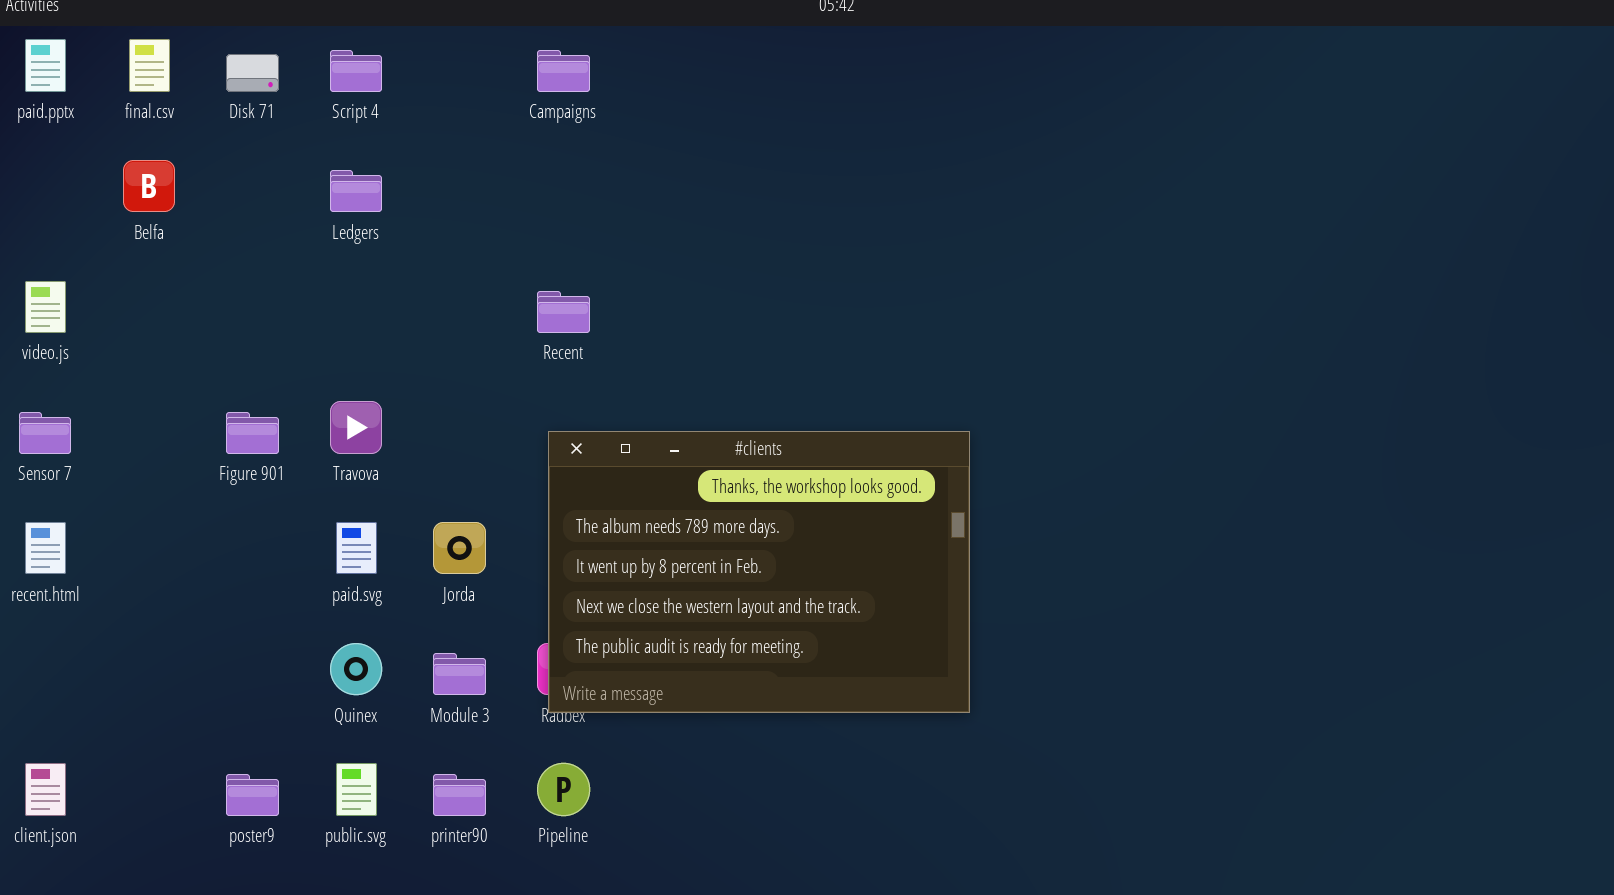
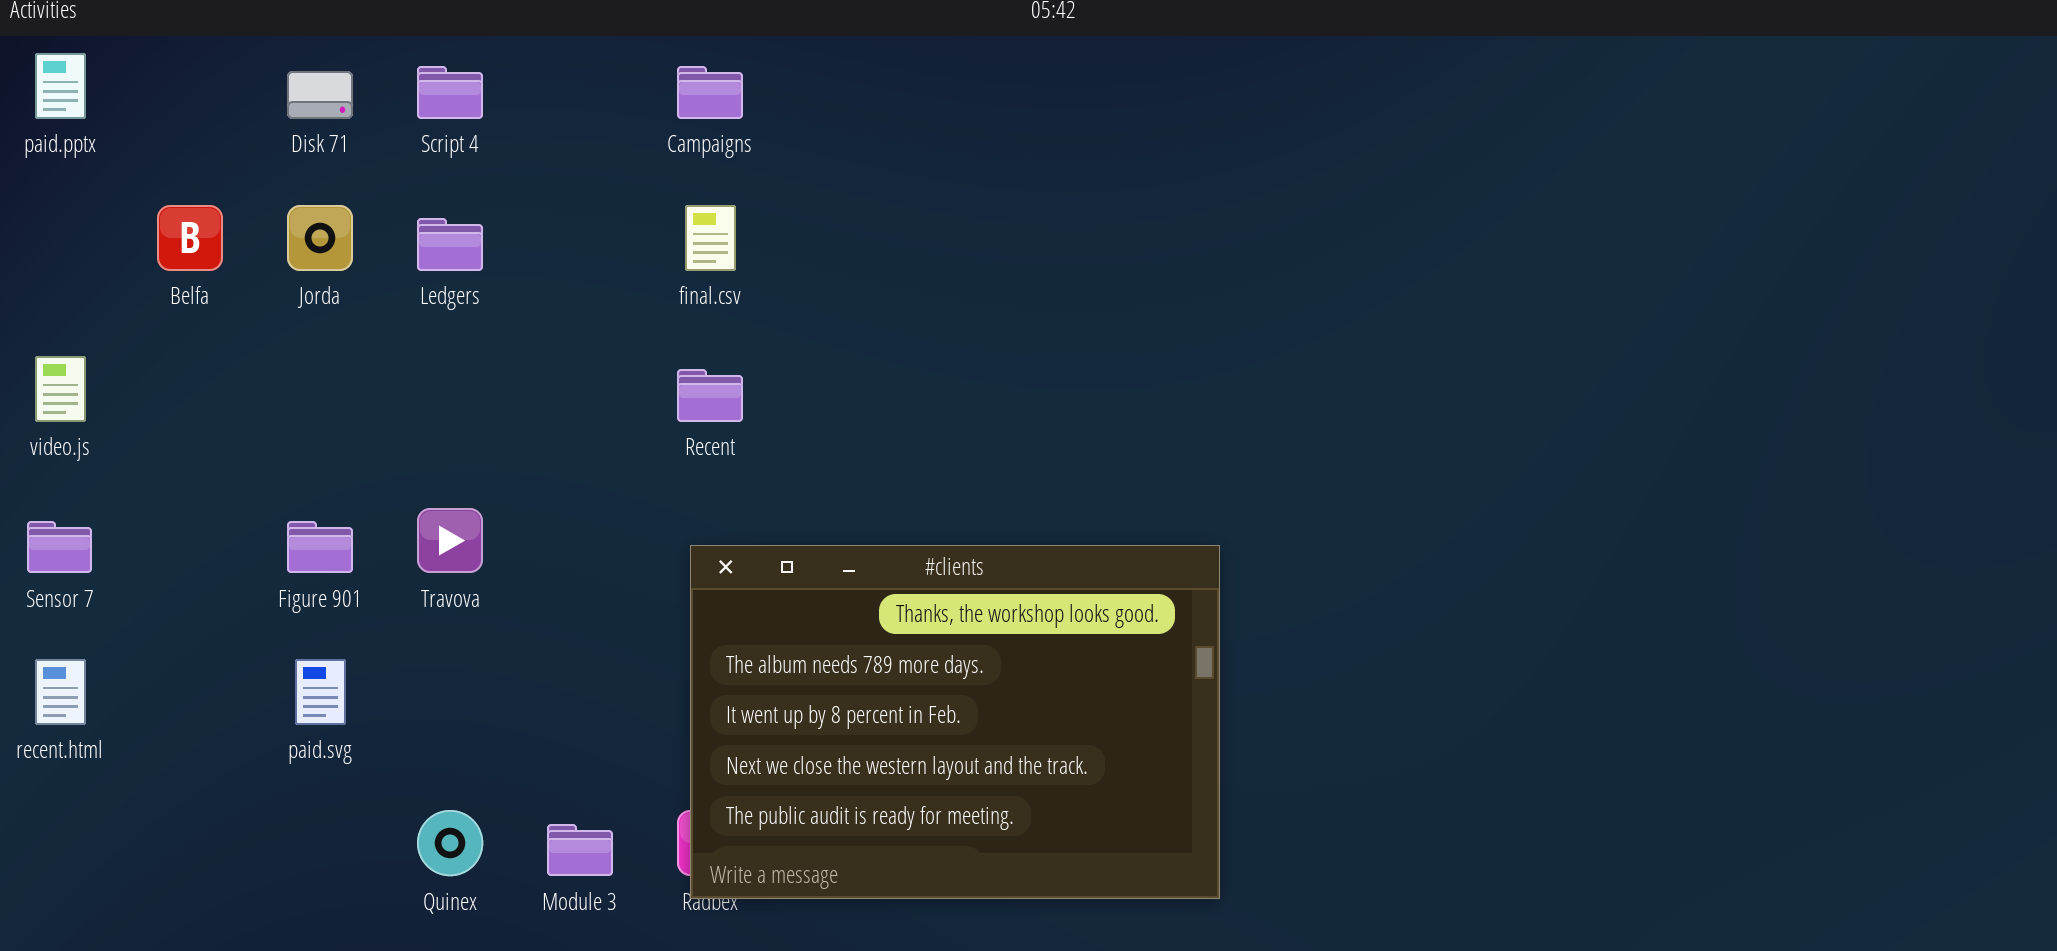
final.csv: [129,39,170,92] -> [685,205,736,271], moved
paid.svg: [336,522,377,574] -> [295,659,346,725], moved
Jorda: [433,522,486,574] -> [287,205,353,271], moved

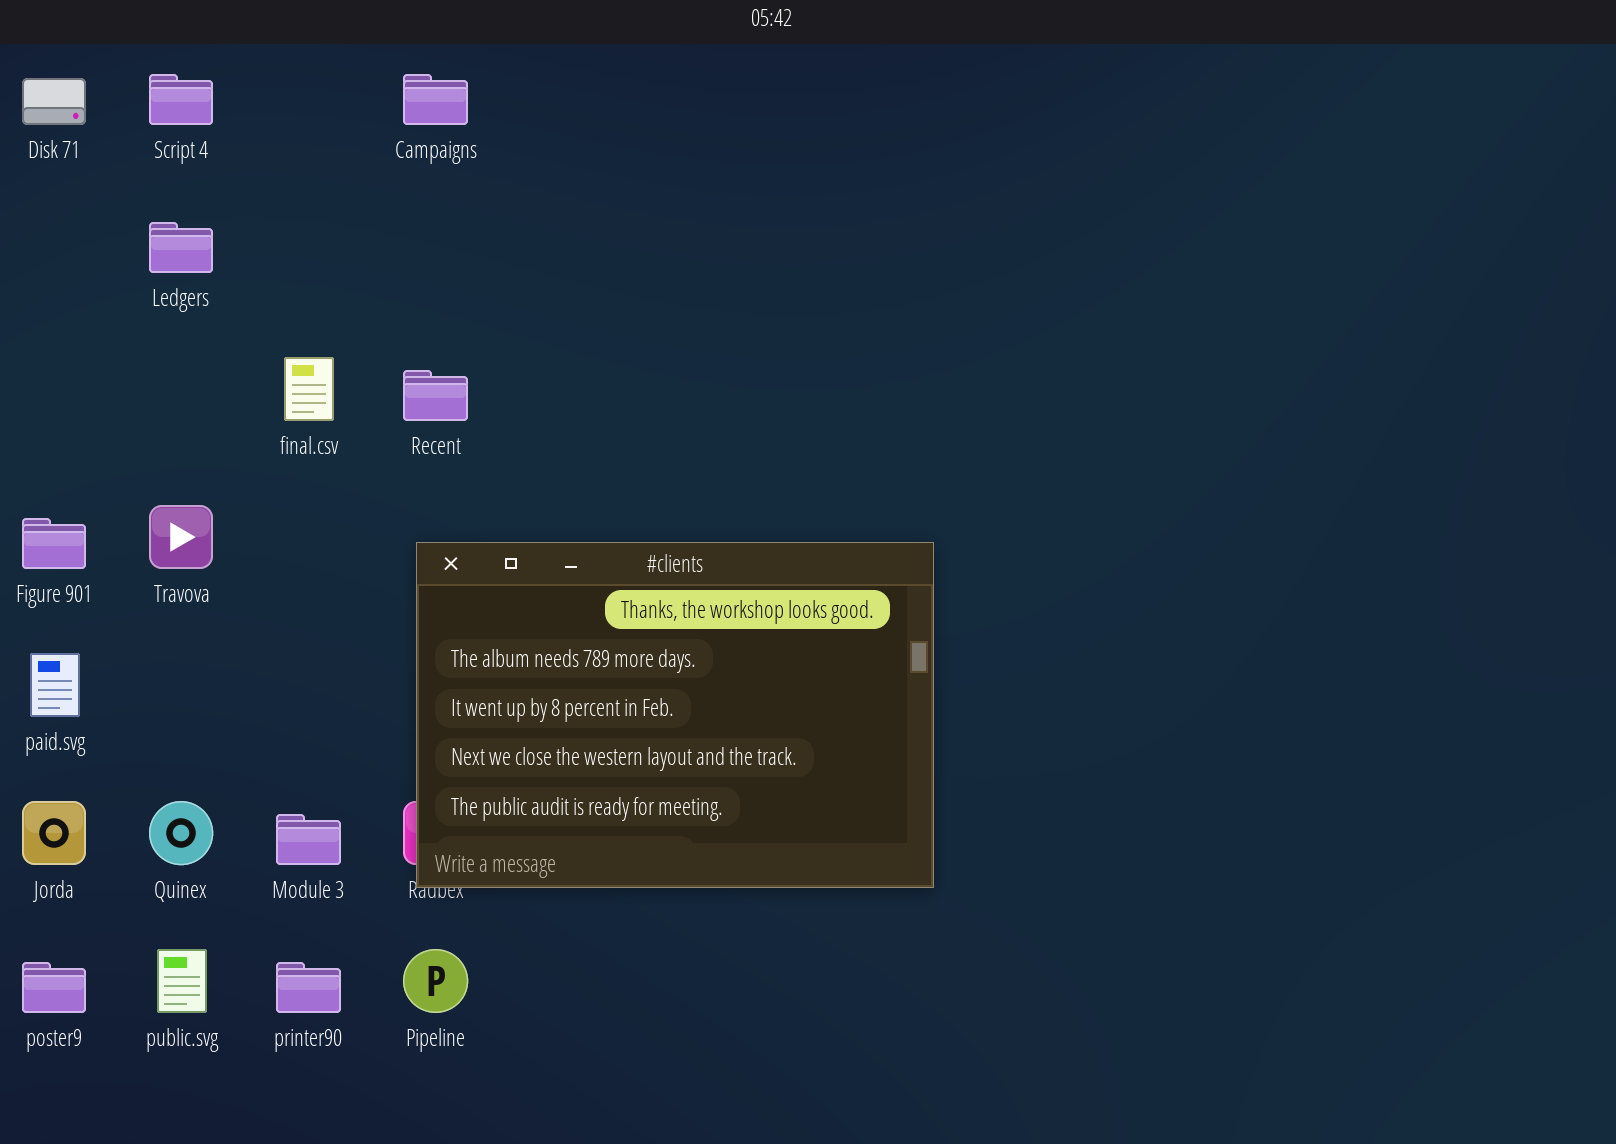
Jorda: [287,205,353,271] -> [22,801,86,865], moved
final.csv: [685,205,736,271] -> [284,357,334,421], moved

